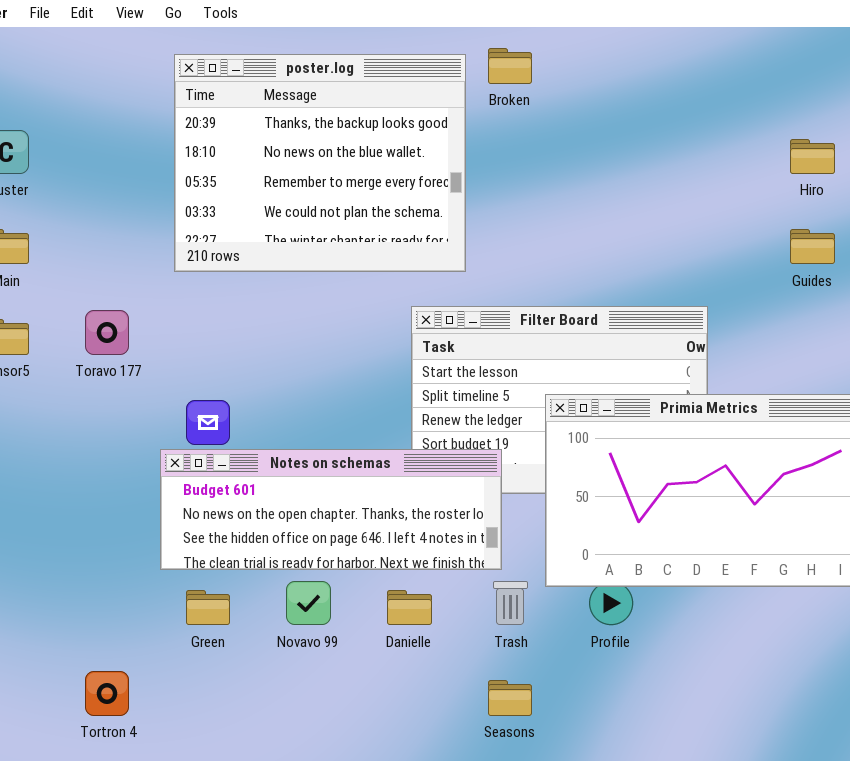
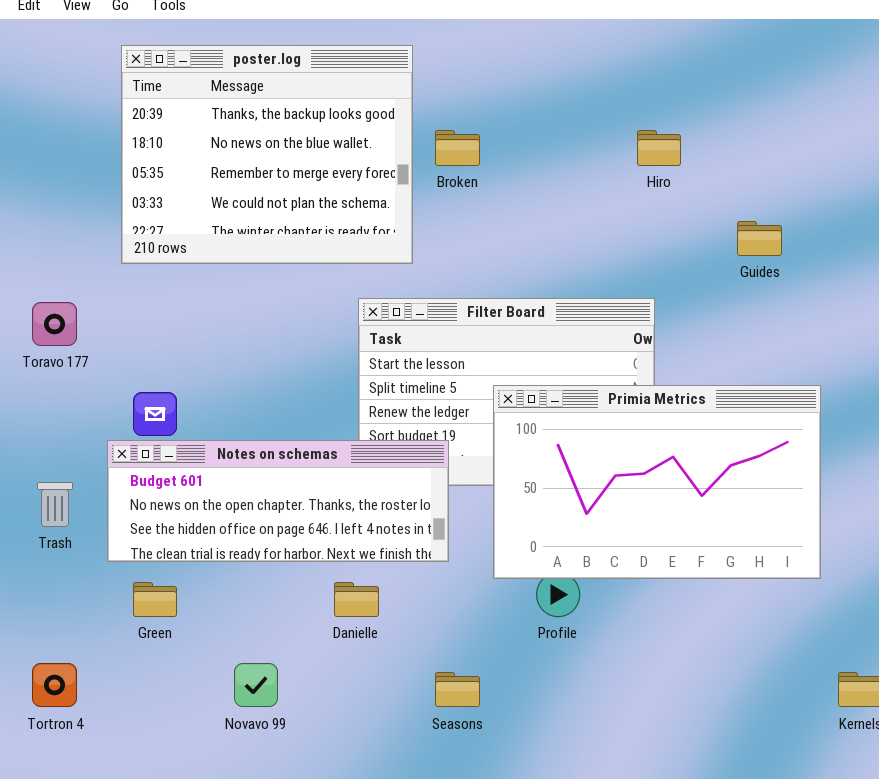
Broken: [488,48,532,84] -> [435,130,480,166], moved
Hiro: [790,139,835,174] -> [637,130,681,166], moved
Novavo 99: [286,581,331,625] -> [234,663,278,707], moved
Trash: [493,581,528,625] -> [37,482,73,527], moved

